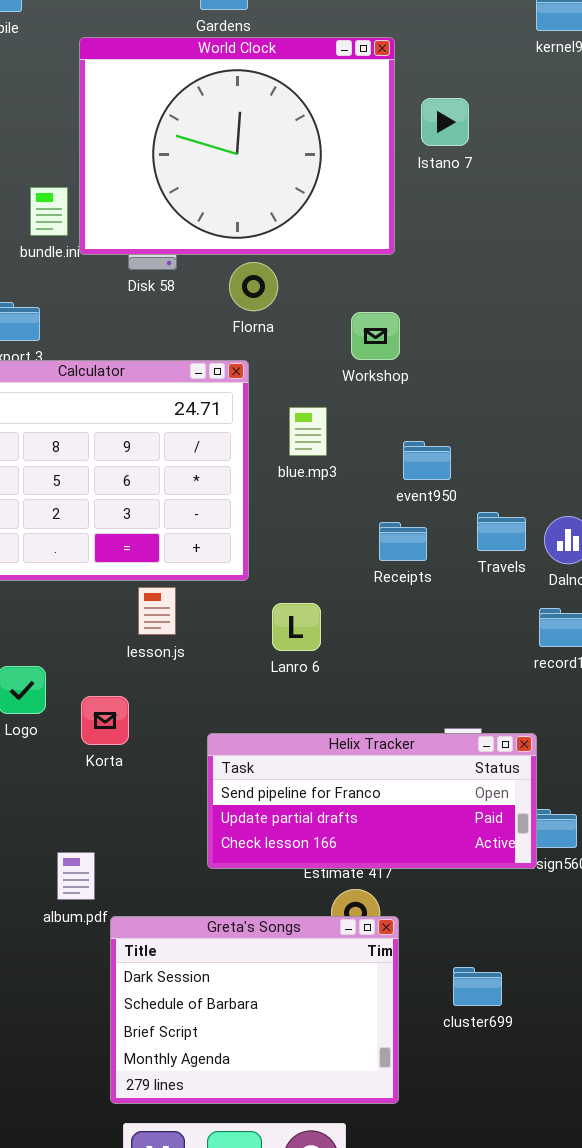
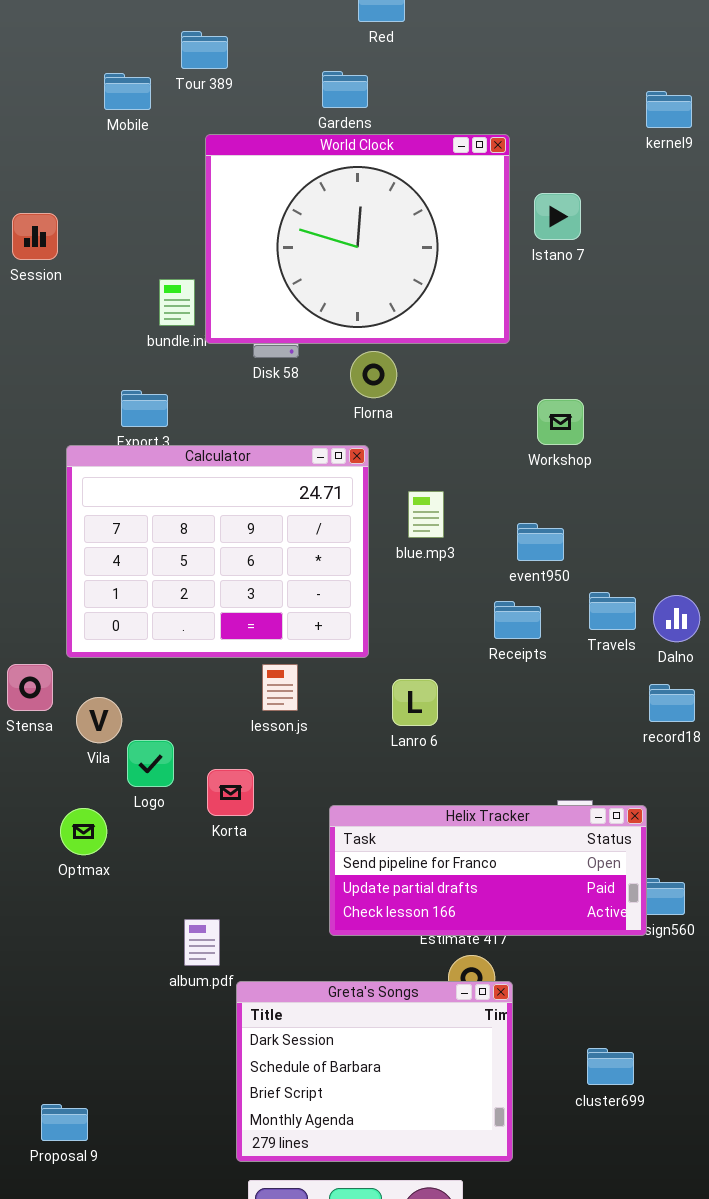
Workshop: [351,312,400,360] -> [537,399,584,445], moved
cluster699: [453,967,502,1006] -> [587,1048,634,1085], moved

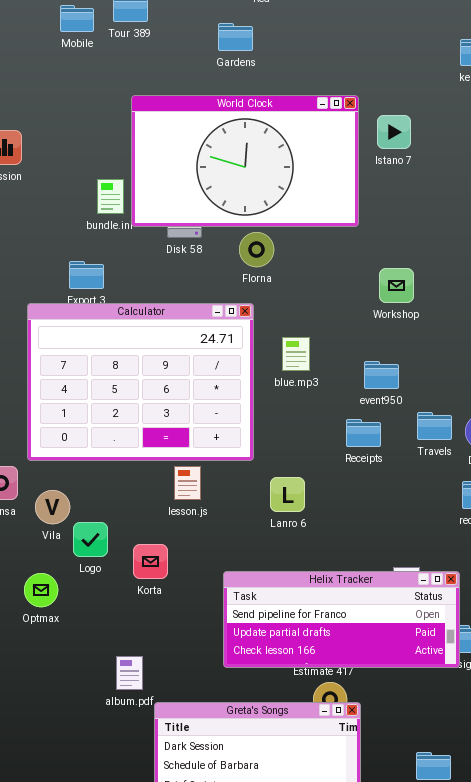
Mobile: [104,73,151,110] -> [60,5,94,32], moved
World Clock: [205,134,510,344] -> [131,95,359,227], resized

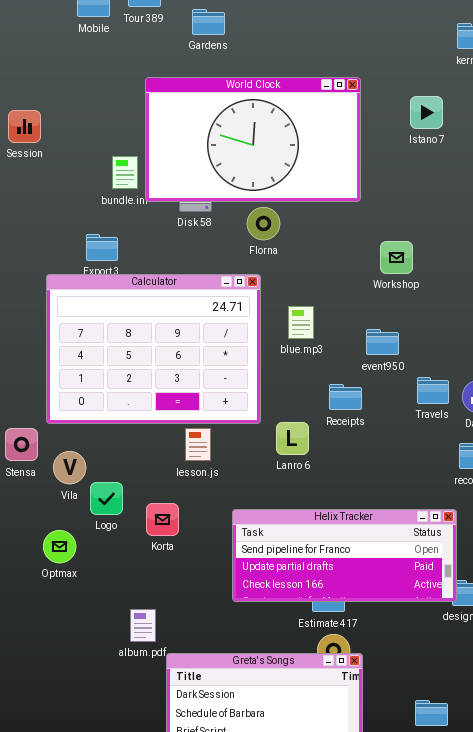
Gardens: [218,23,253,51] -> [192,9,225,35], moved
Istano 7: [377,115,411,149] -> [410,96,443,129], moved
Receipts: [346,419,381,447] -> [329,384,362,410], moved
Lanro 6: [270,477,305,512] -> [276,422,309,455], moved
Helix Tracker: [223,571,460,668] -> [232,509,457,602], moved

